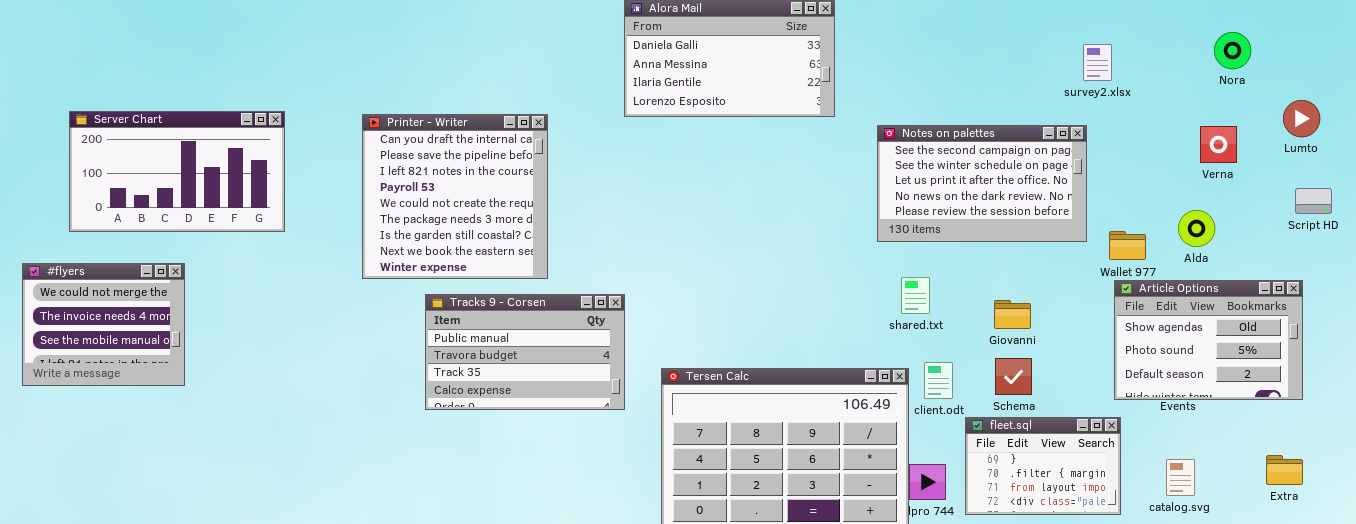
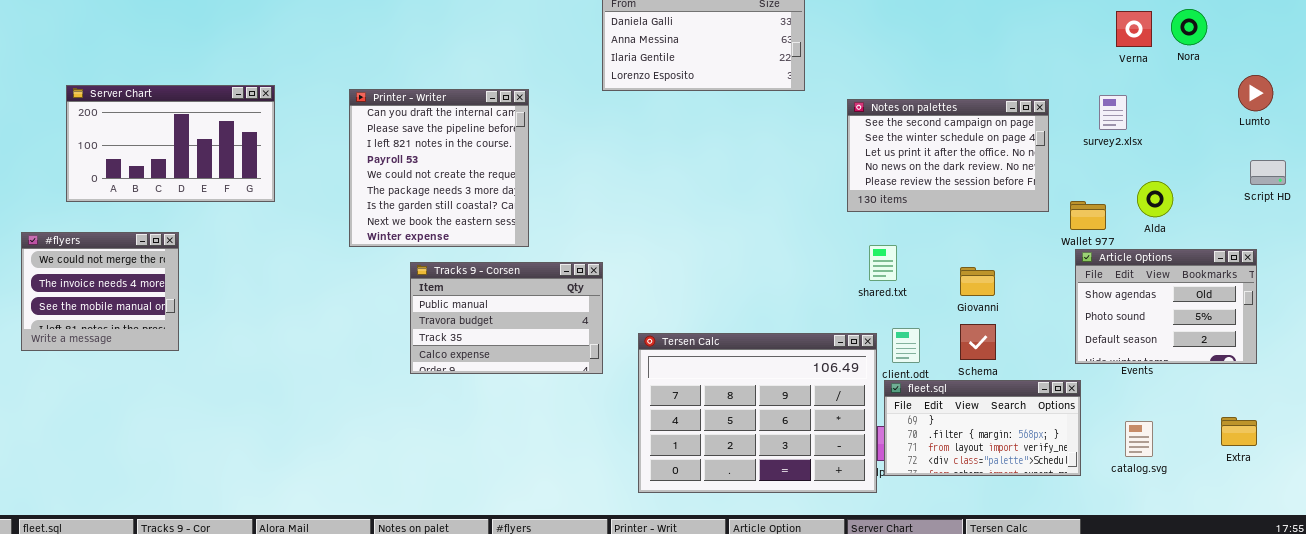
survey2.xlsx: [1083,44,1112,81] -> [1099,95,1127,130], moved
Verna: [1200,126,1237,163] -> [1116,11,1152,47], moved
fleet.sql: [965,417,1121,515] -> [884,380,1081,476], resized

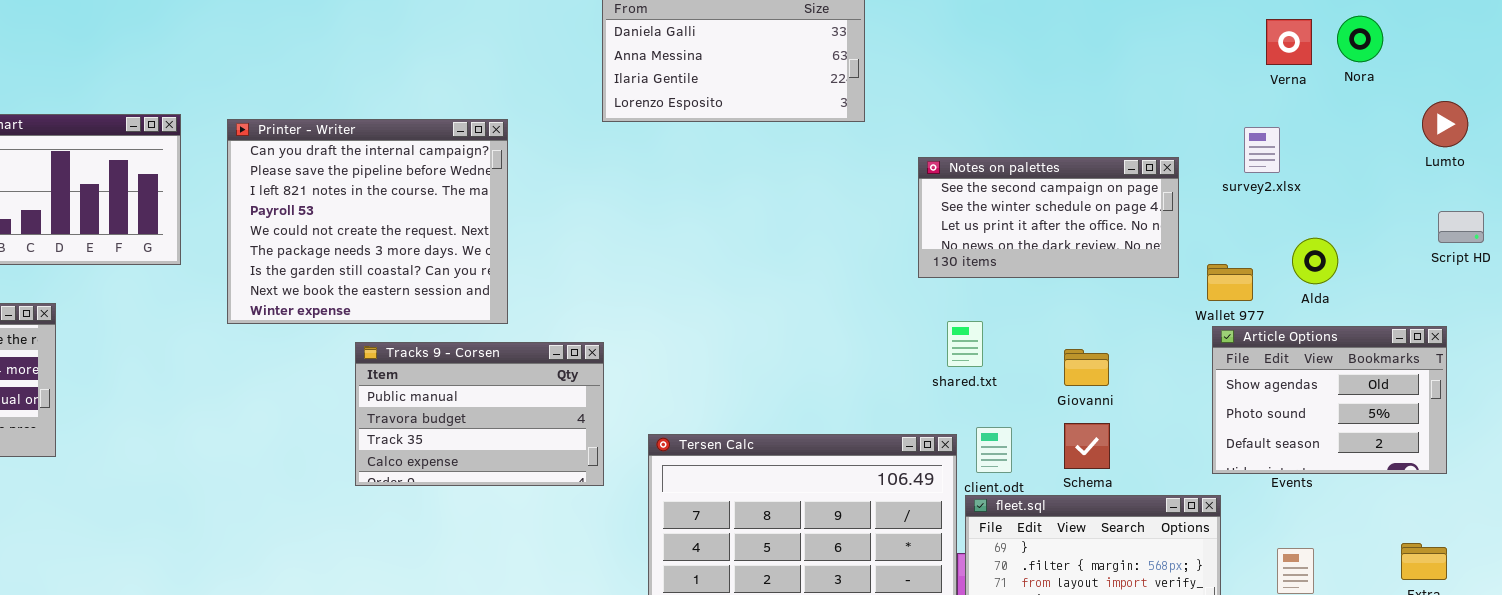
Printer - Writer: [349,89,529,247] -> [227,119,508,324], resized
Notes on palettes: [847,99,1049,212] -> [918,157,1179,278], resized

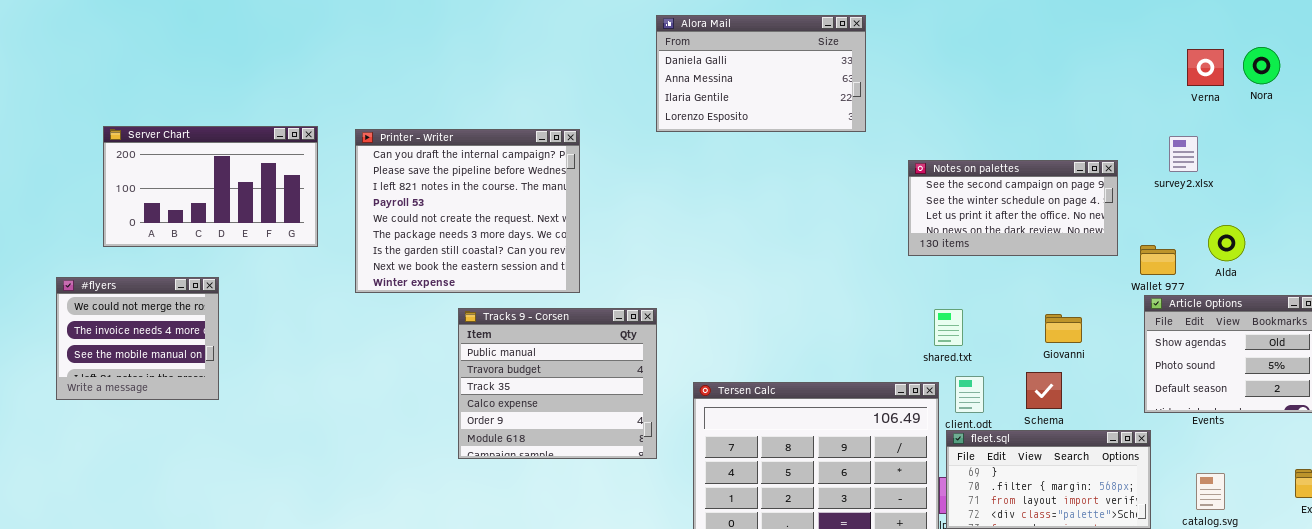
shared.txt: [947,321,983,367] -> [934,309,963,346], moved
Tracks 9 - Corsen: [355,342,604,486] -> [458,308,657,459], resized
Giovanni: [1064,349,1109,386] -> [1045,314,1082,343], moved

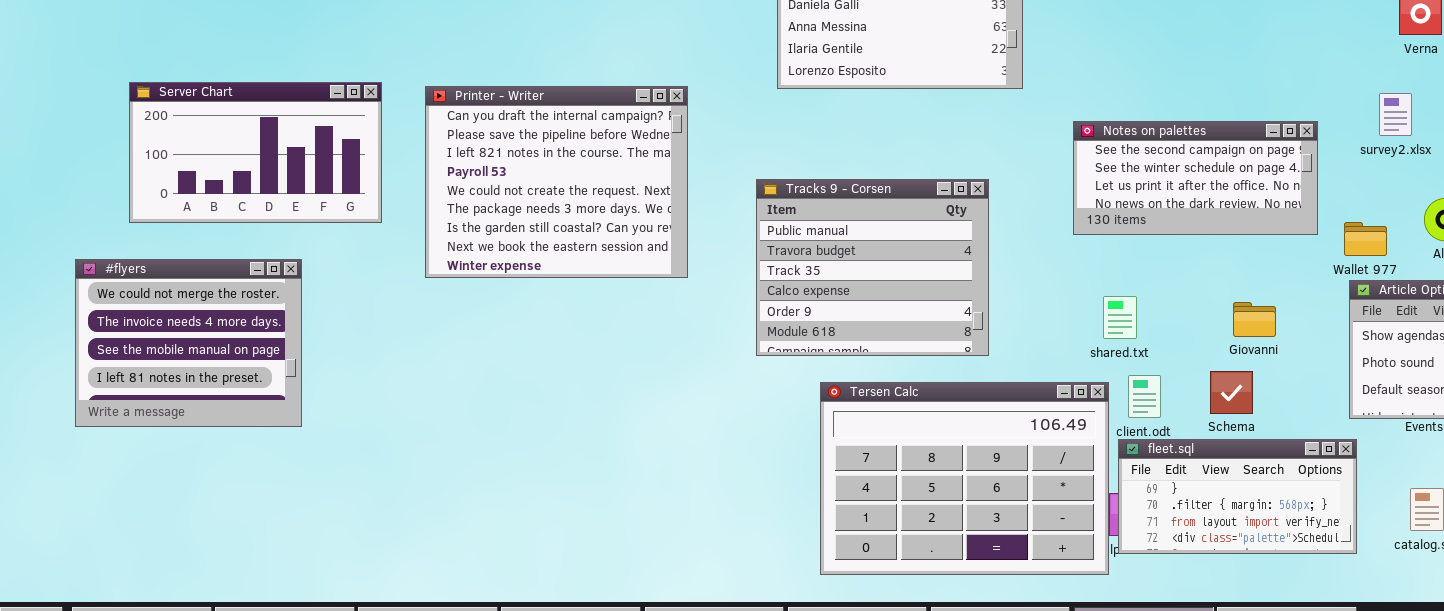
#flyers: [56,277,219,400] -> [75,259,302,427], resized
Tracks 9 - Corsen: [458,308,657,459] -> [756,179,989,356], moved

